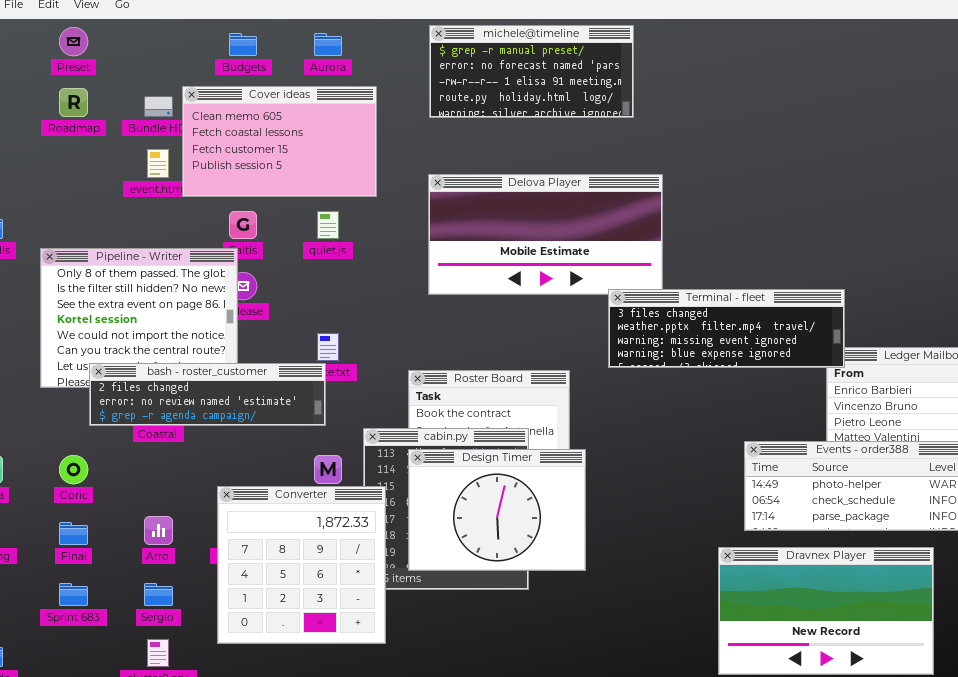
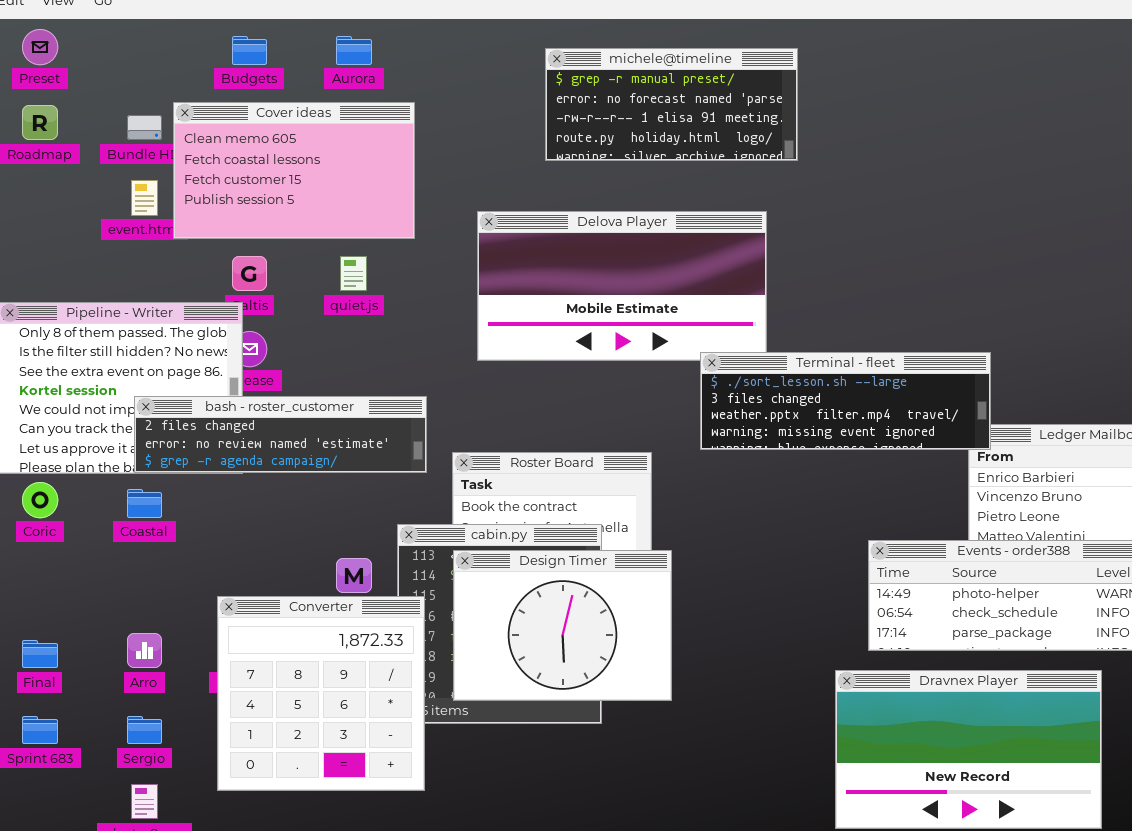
michele@timeline: [429,25,634,118] -> [545,48,798,161], moved
Terminal - fleet: [608,289,845,368] -> [700,352,991,450], scrolled up 1 row
bash - roster_customer: [89,363,326,426] -> [134,396,427,473], moved
Coric: [59,455,88,484] -> [22,482,58,518], moved

